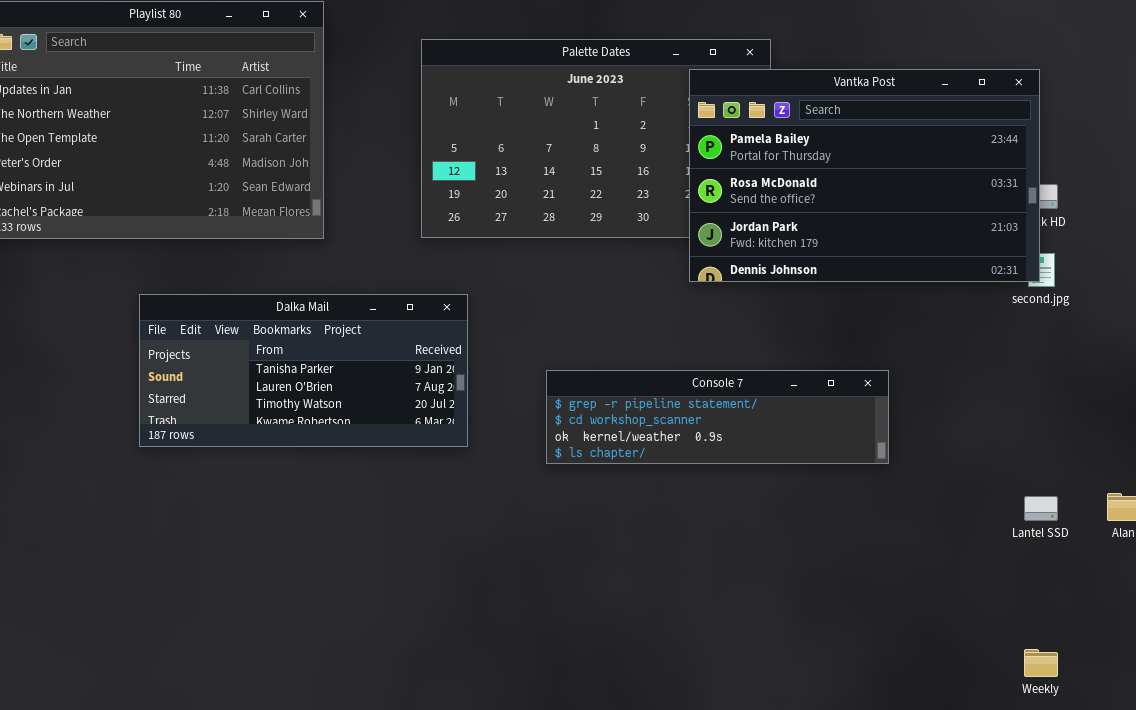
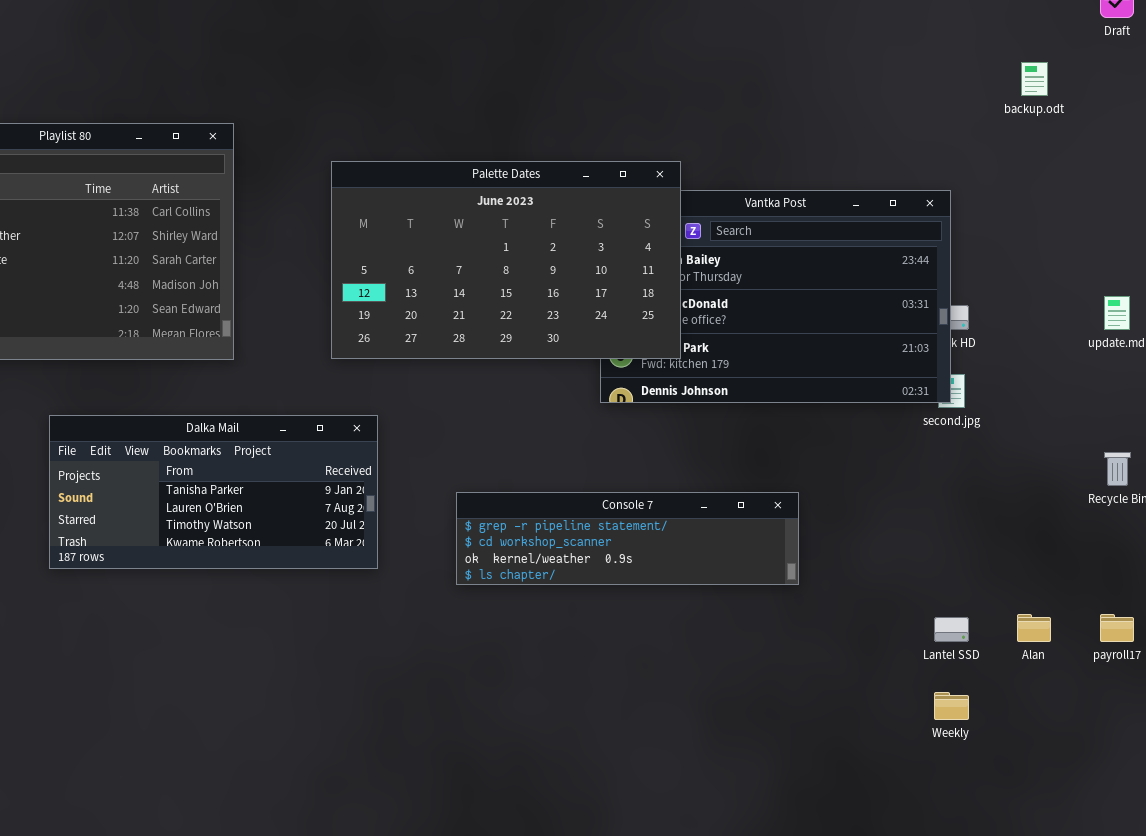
Palette Dates: [421,39,771,238] -> [331,161,681,359], raised
Weekly: [1024,649,1058,677] -> [934,692,969,720], moved

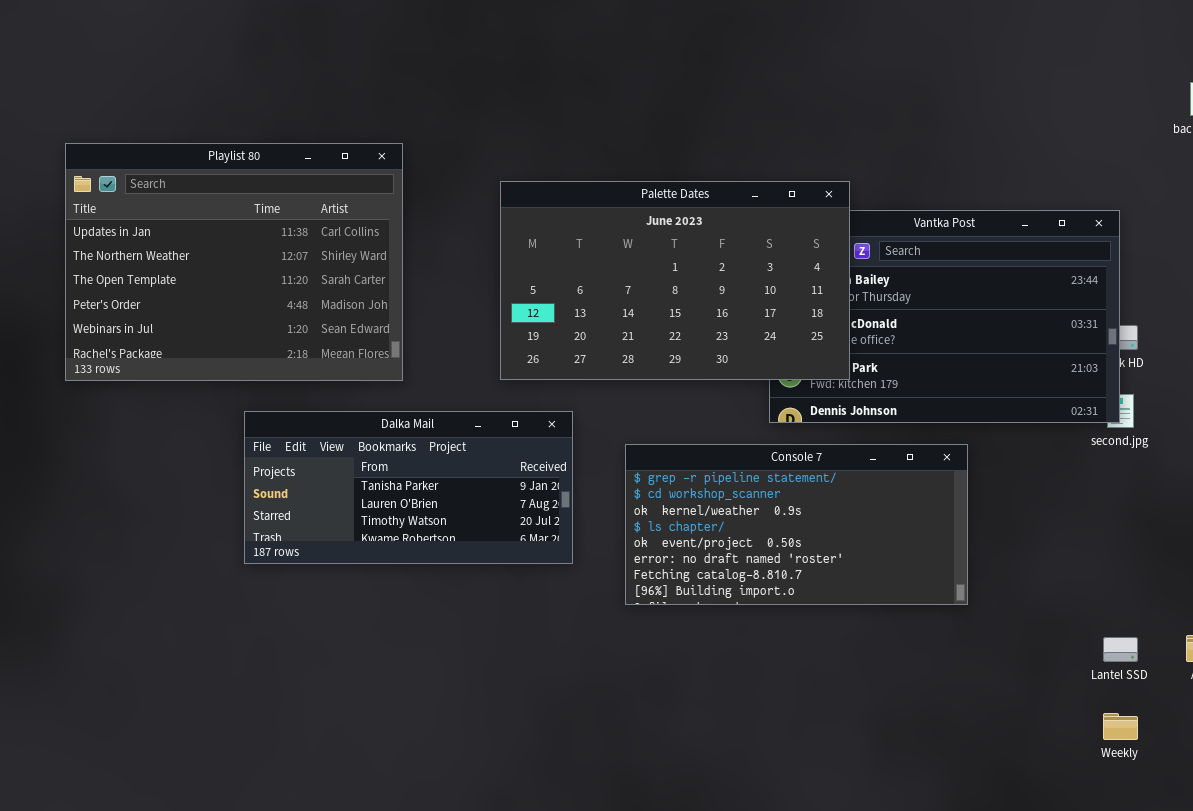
Dalka Mail: [49,415,378,569] -> [244,411,573,564], moved
Console 7: [456,492,799,585] -> [625,444,968,605], resized

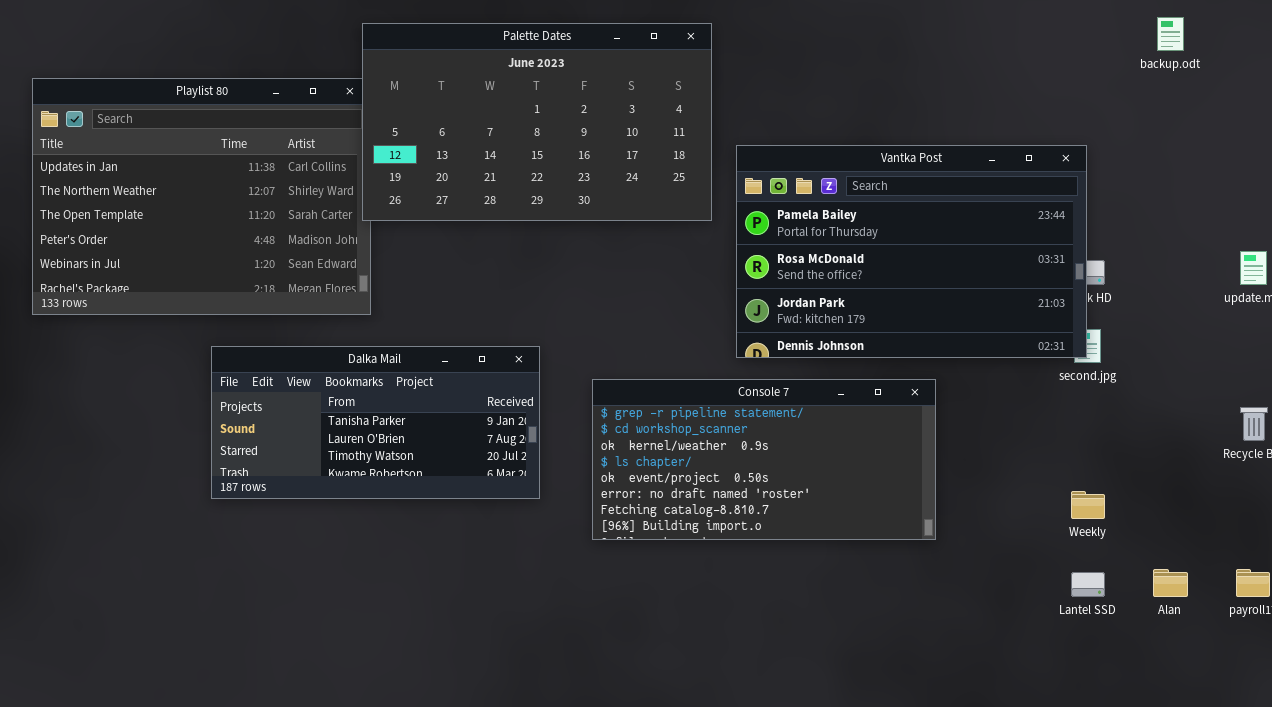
Palette Dates: [500,181,850,380] -> [362,23,712,221], moved
Weekly: [1103,713,1138,740] -> [1071,491,1105,519], moved

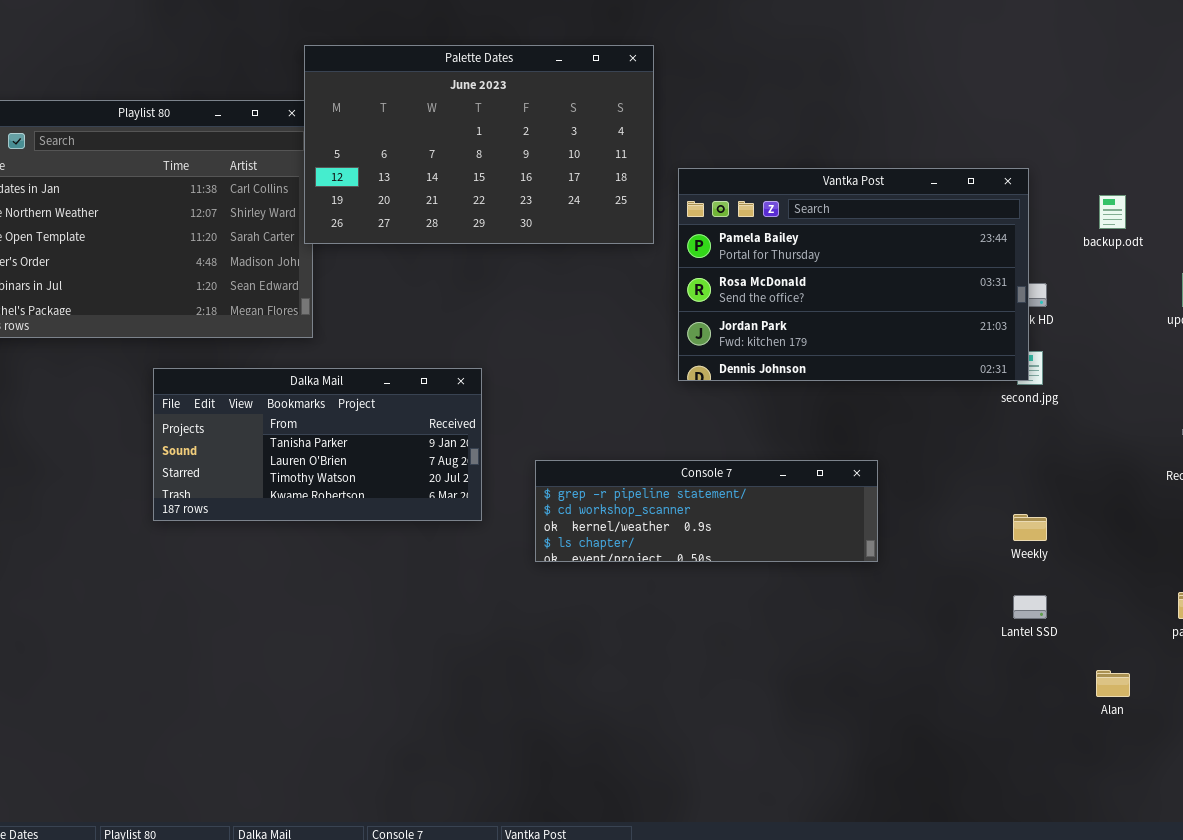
backup.odt: [1157,17,1184,51] -> [1099,195,1126,229], moved
Console 7: [592,379,936,540] -> [535,460,878,562], resized
Alan: [1153,569,1188,597] -> [1096,670,1130,697], moved

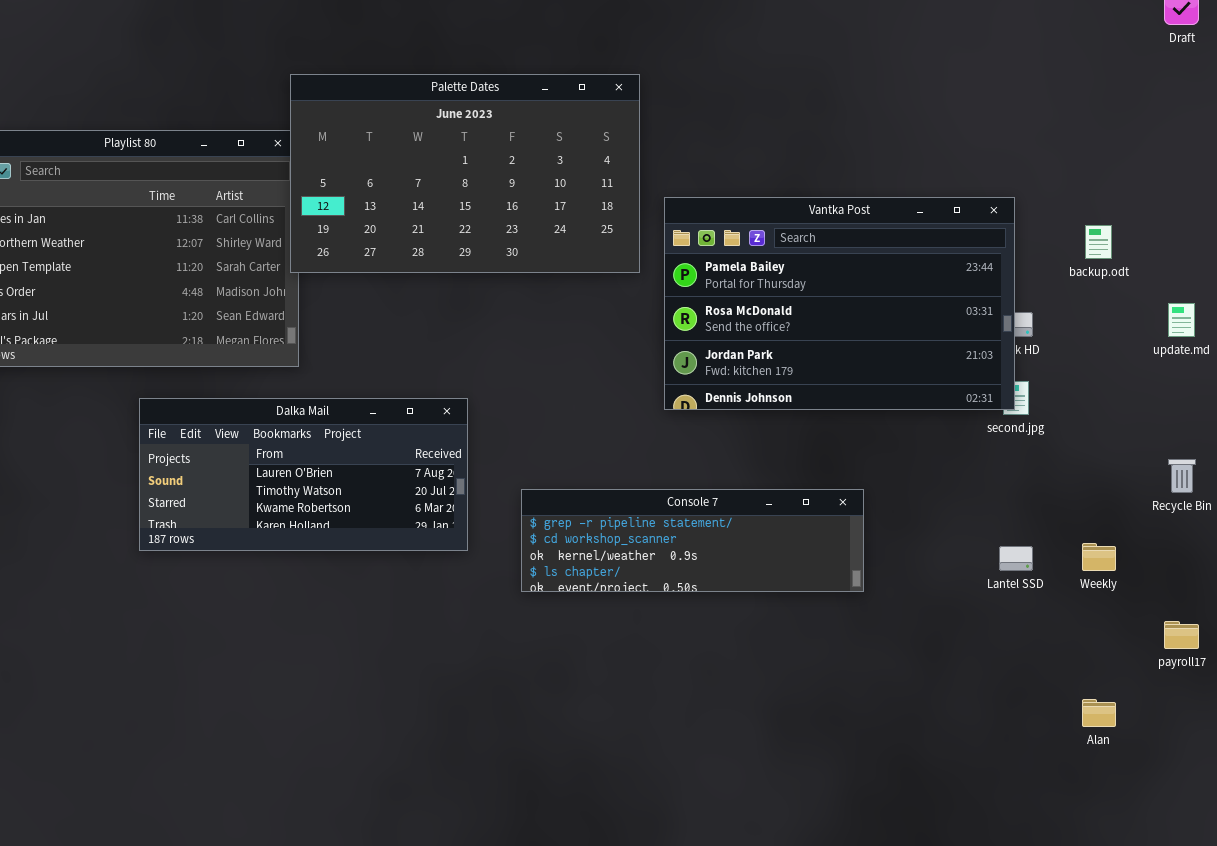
Dalka Mail: [153,368,482,521] -> [139,398,468,551], scrolled down 1 row
Weekly: [1013,514,1047,541] -> [1082,543,1116,571], moved
Lantel SSD: [1013,595,1047,619] -> [999,546,1033,571], moved

